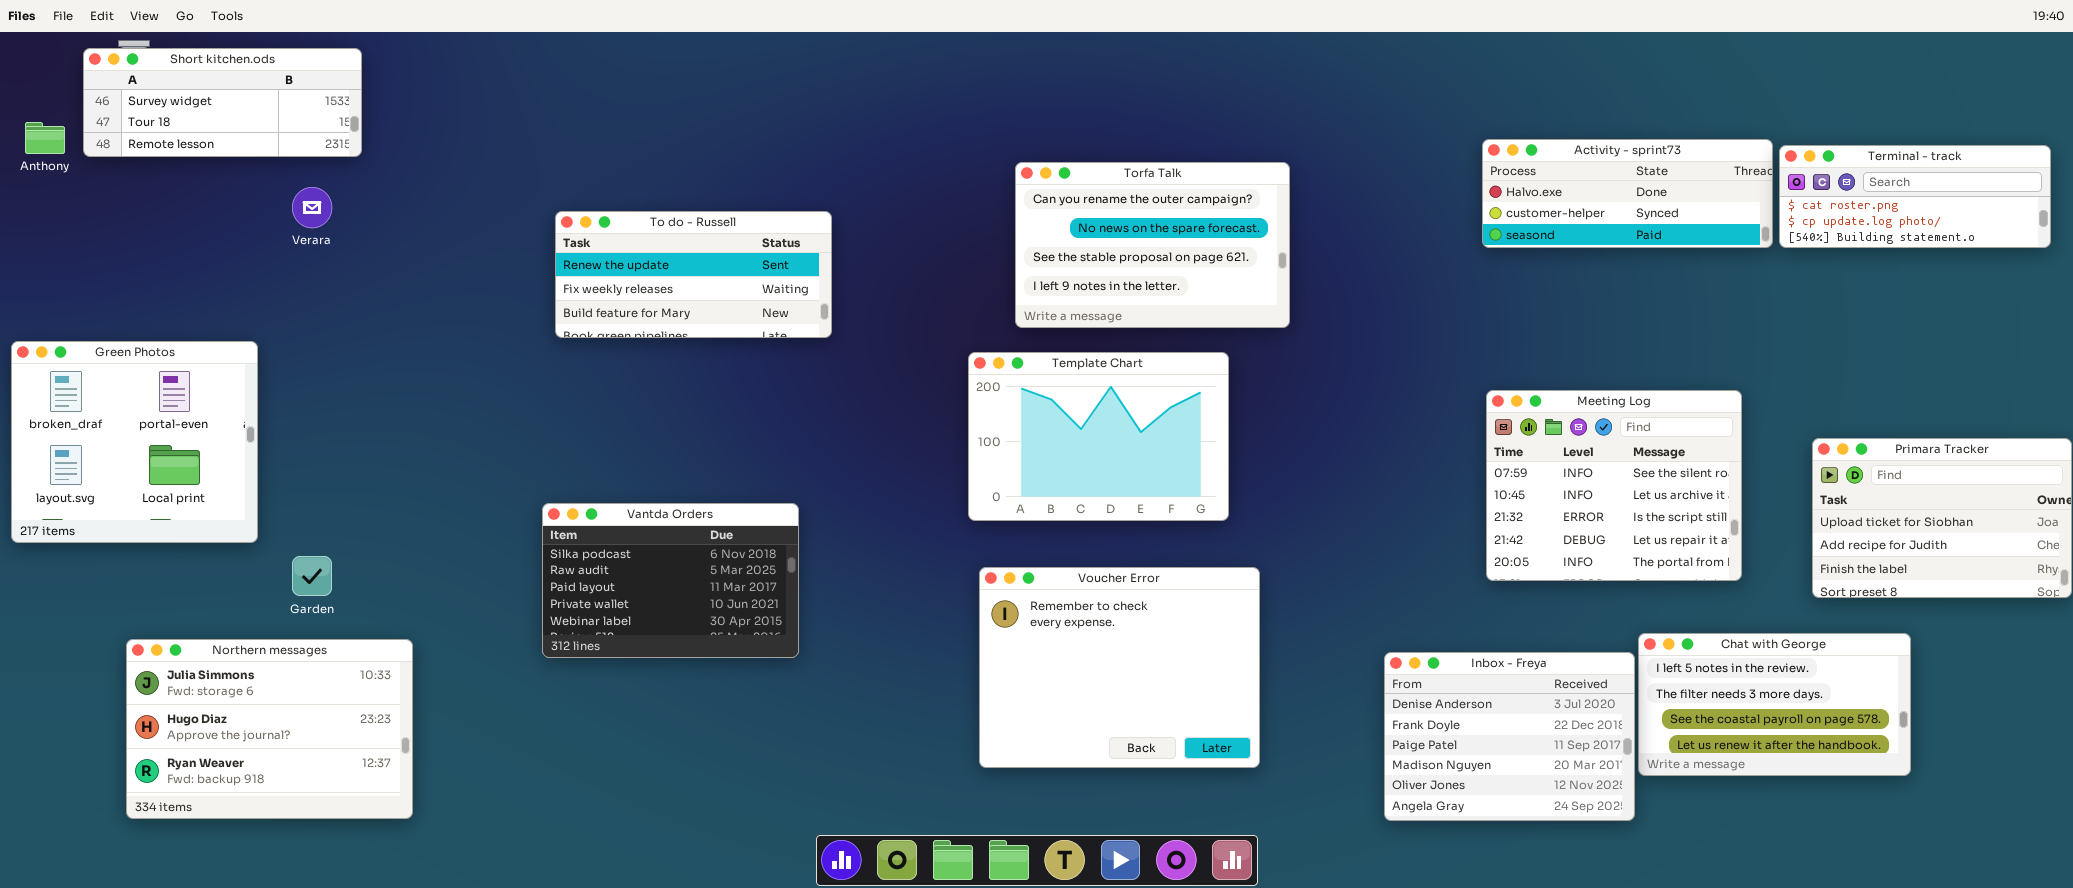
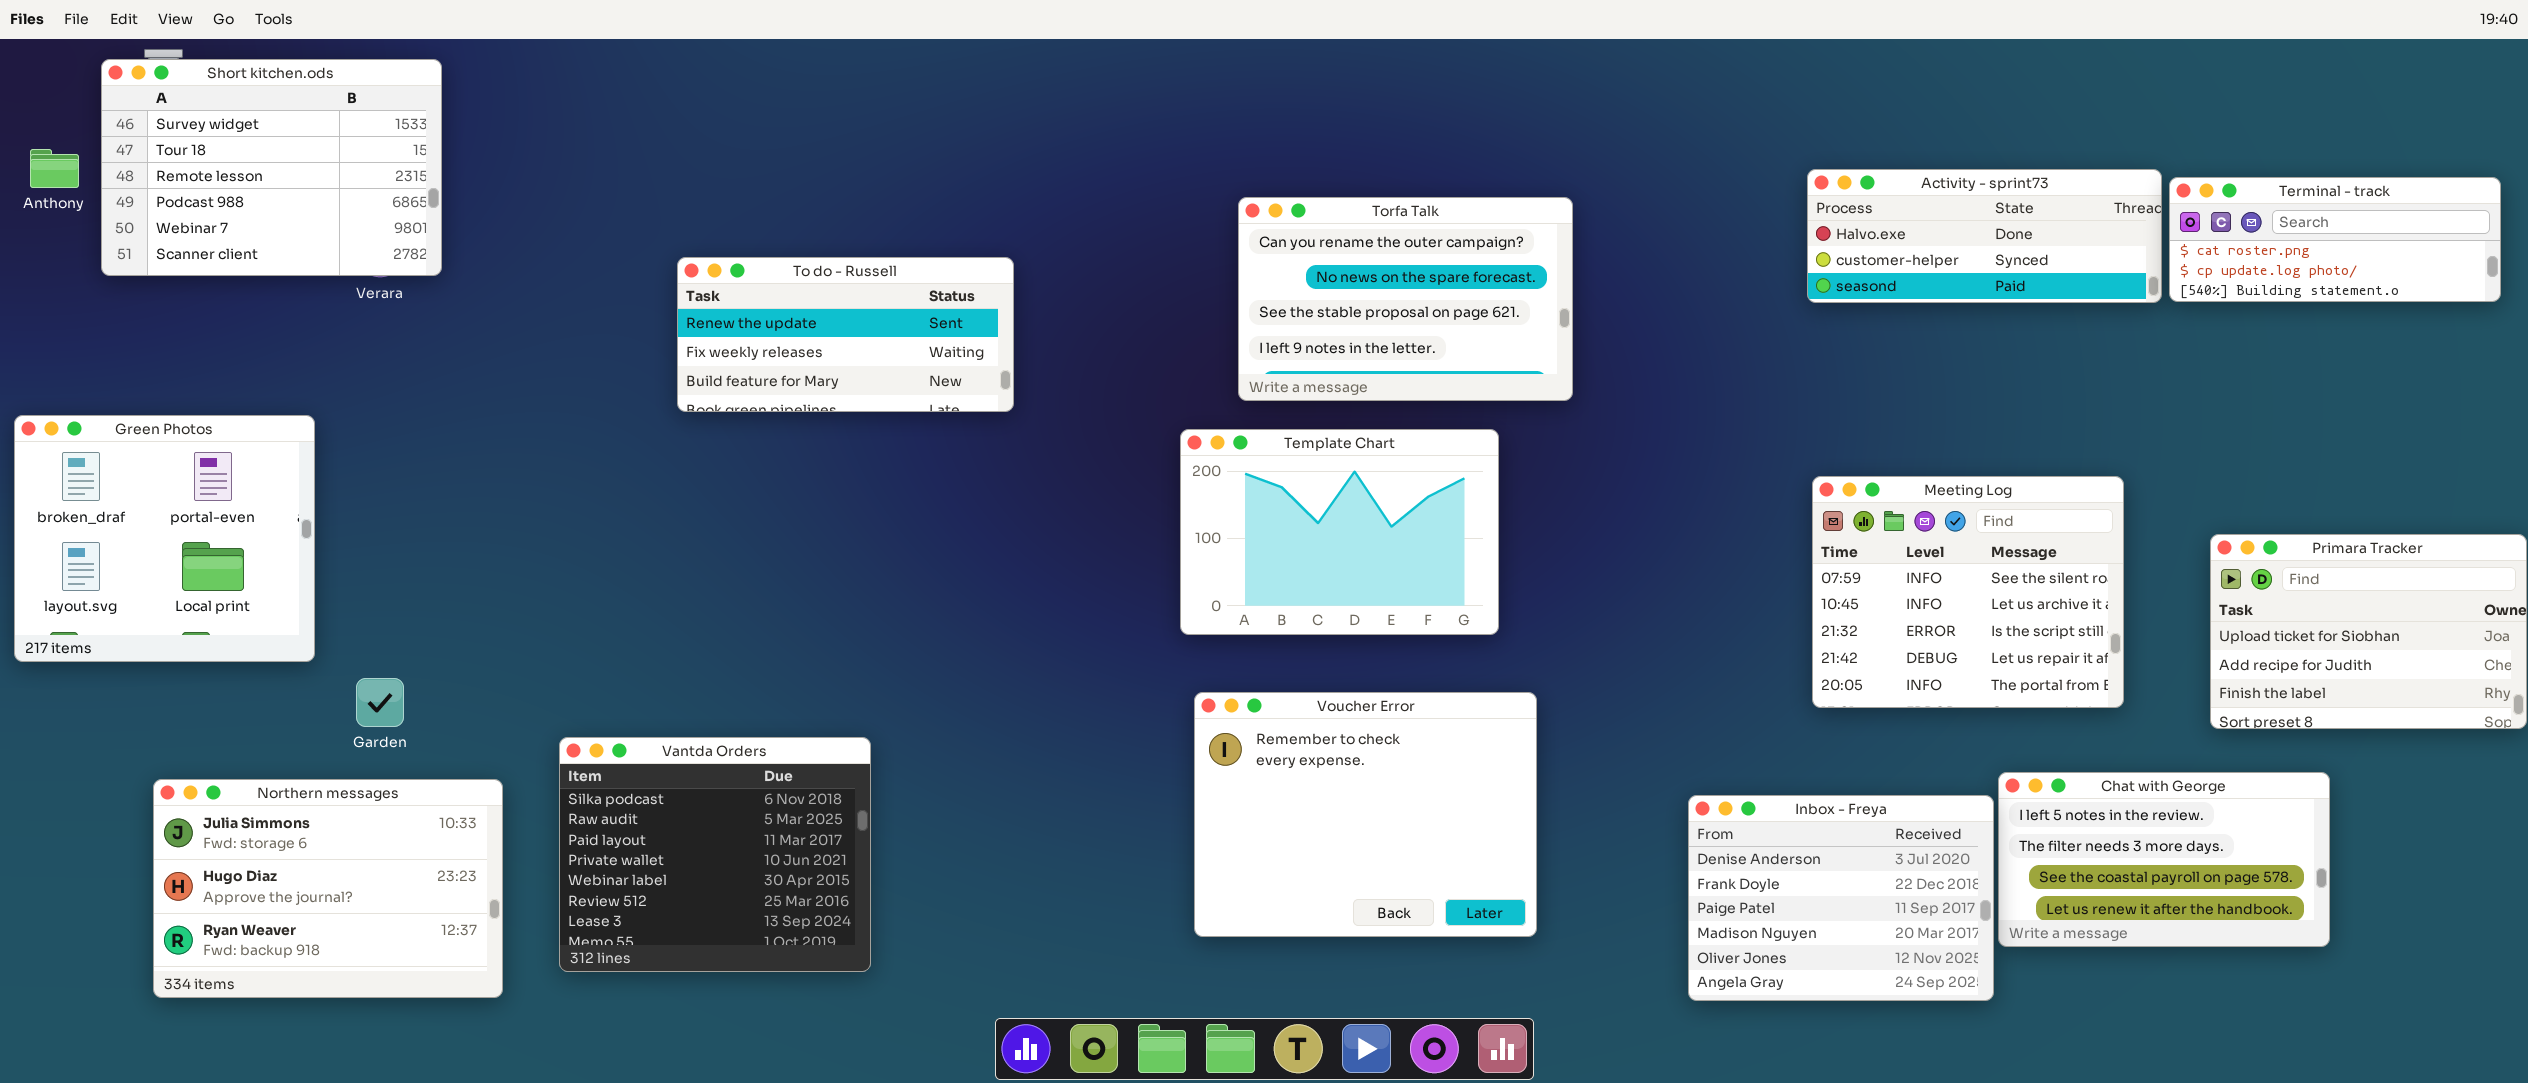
Short kitchen.ods: [83,48,362,157] -> [101,59,442,276], resized
Vantda Orders: [542,503,799,658] -> [559,737,871,972], moved, resized

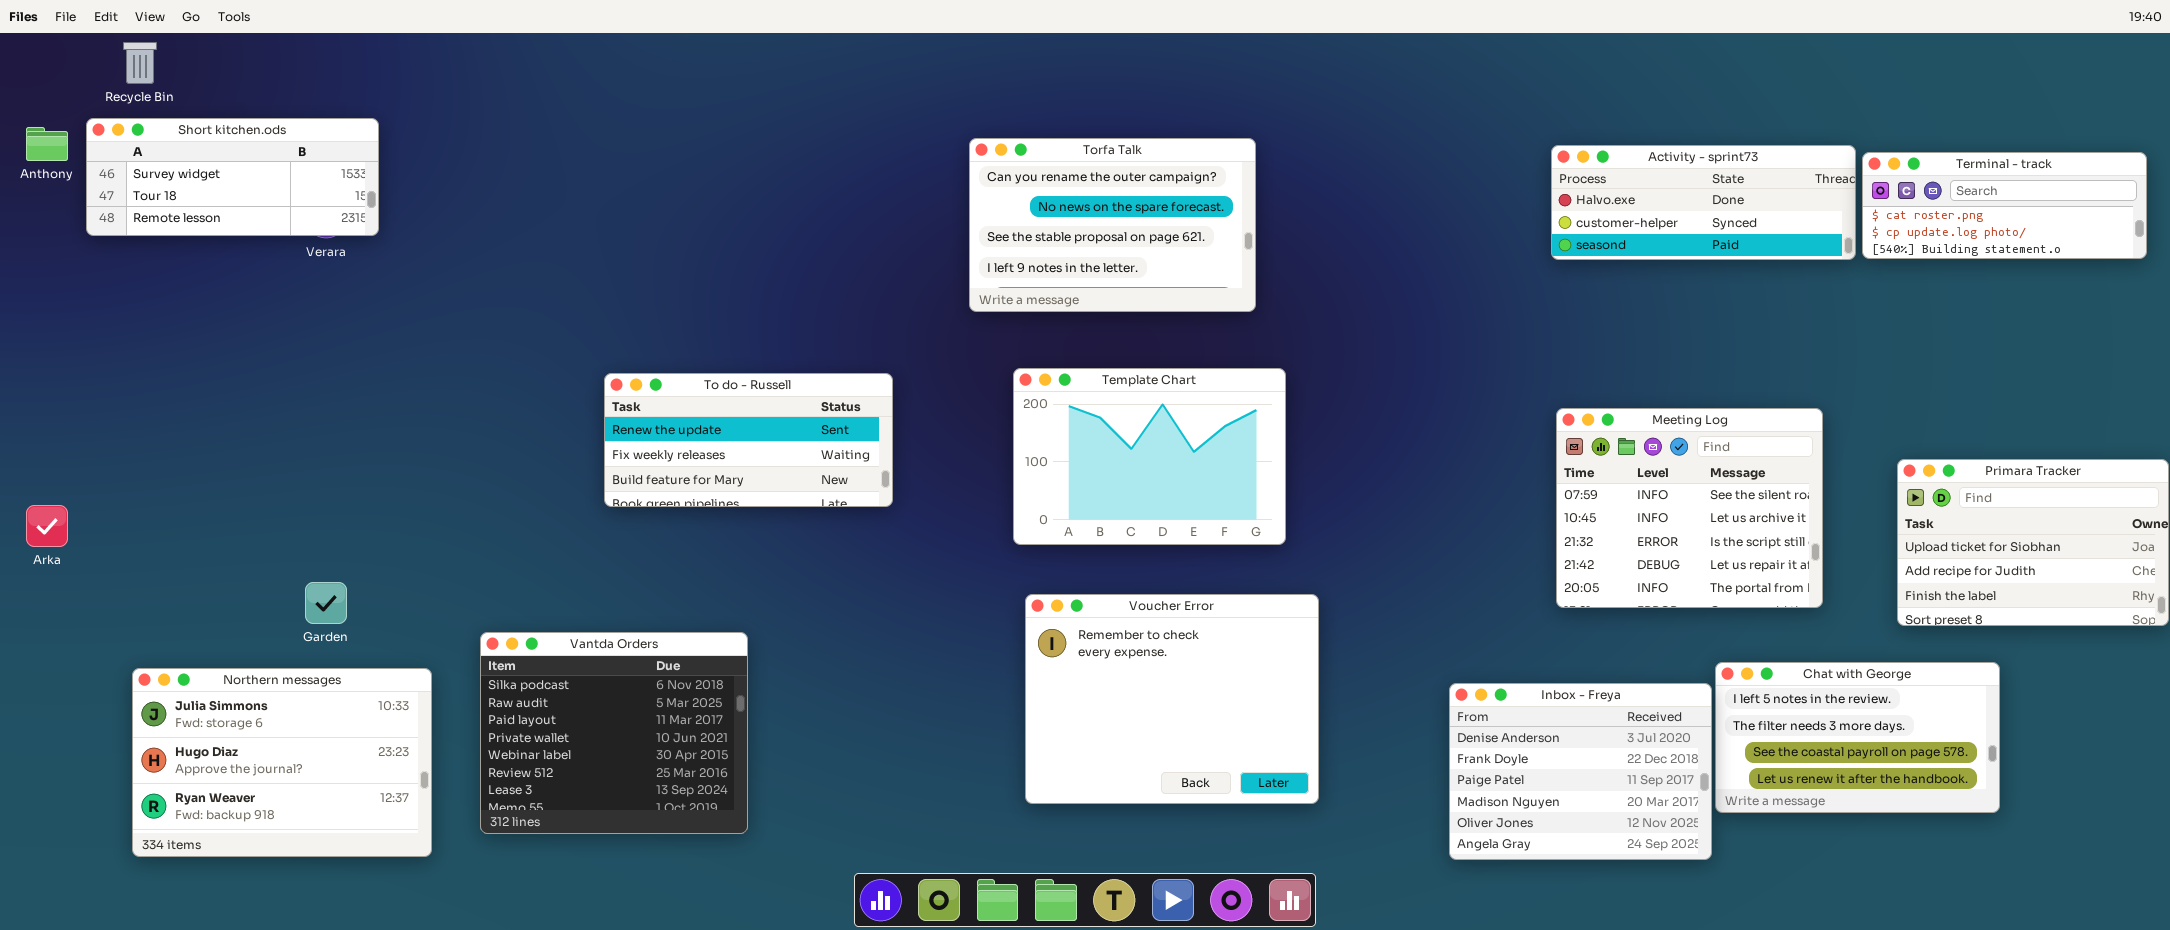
Short kitchen.ods: [101,59,442,276] -> [86,118,379,236], resized
Torfa Talk: [1238,197,1573,401] -> [969,138,1256,312], moved
To do - Russell: [677,257,1014,412] -> [604,373,893,507], moved
Green Photos: [14,415,315,662] -> none, closed

